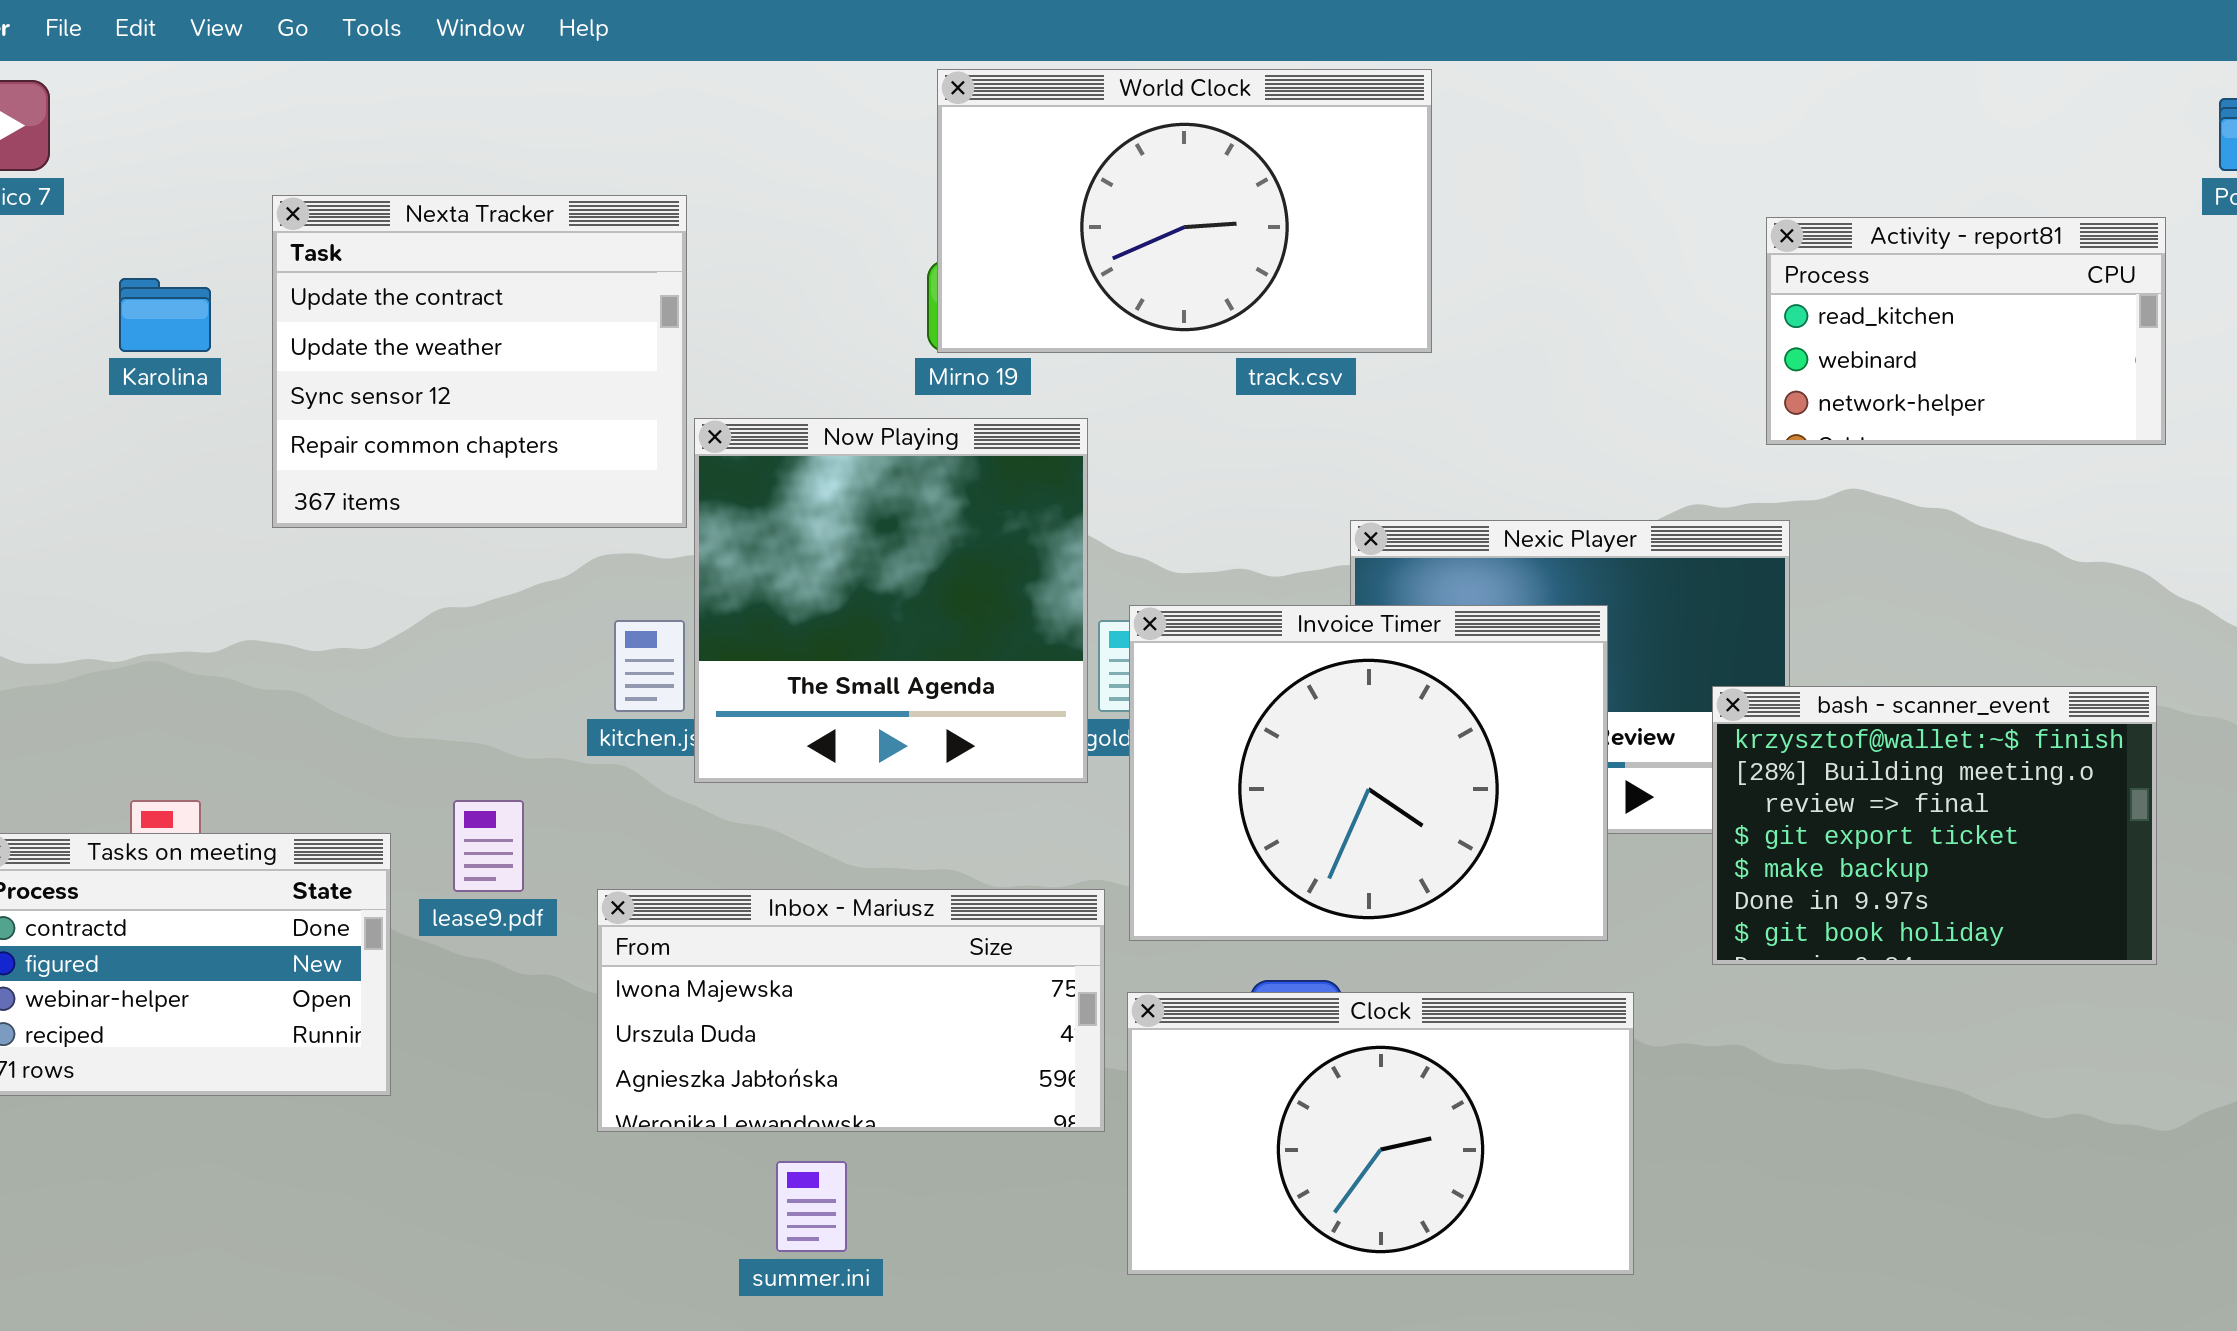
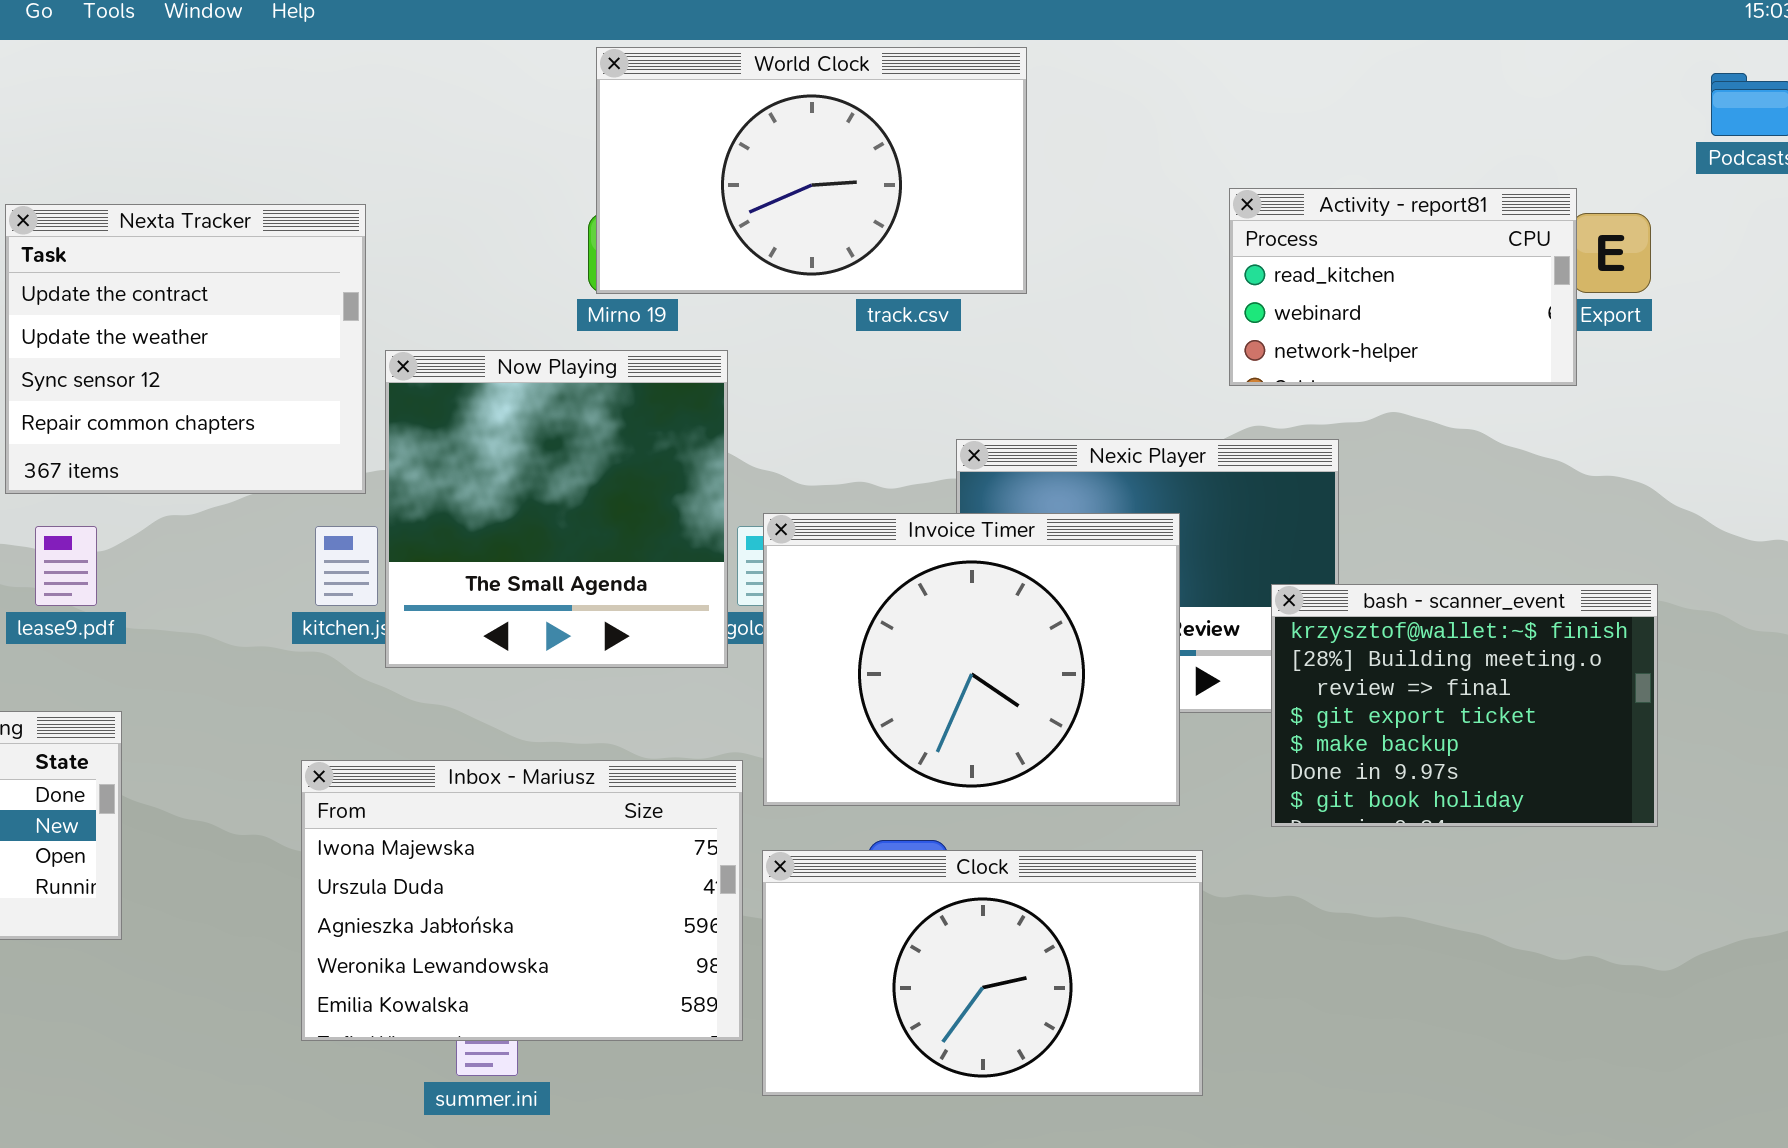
Nexta Tracker: [272,195,687,528] -> [5,204,366,494], moved
Activity - report81: [1766,217,2166,445] -> [1229,188,1577,386], moved
lease9.pdf: [453,800,524,892] -> [35,526,97,606], moved
Inbox - Mariusz: [597,889,1105,1132] -> [301,760,743,1041], resized

